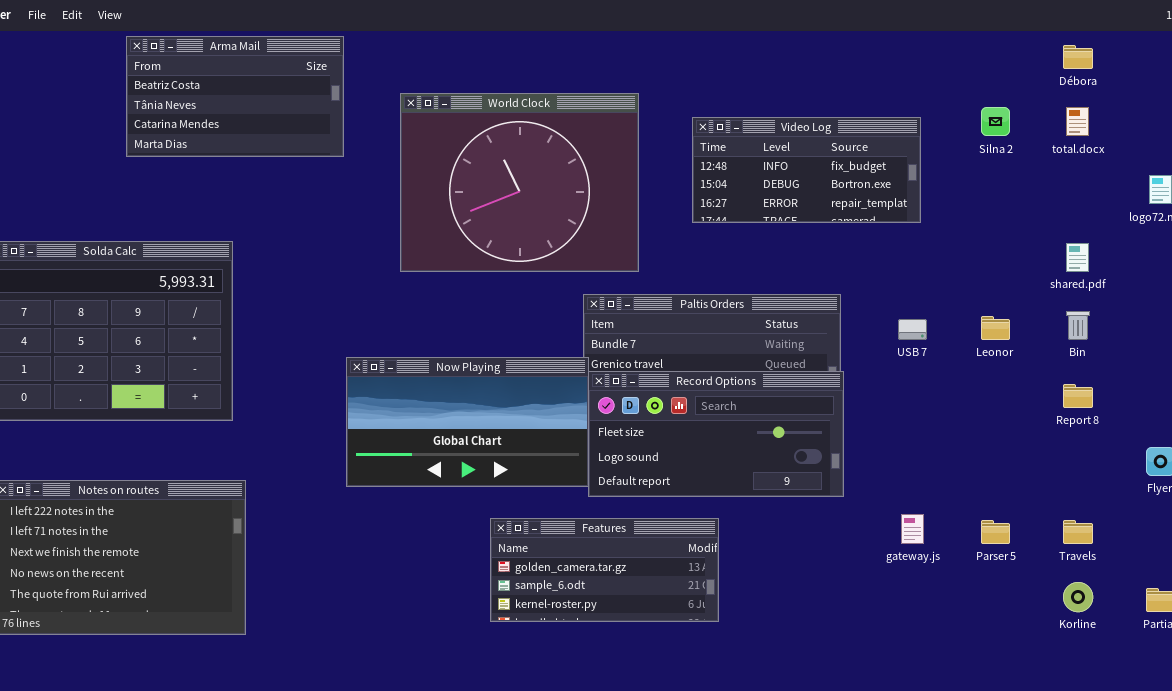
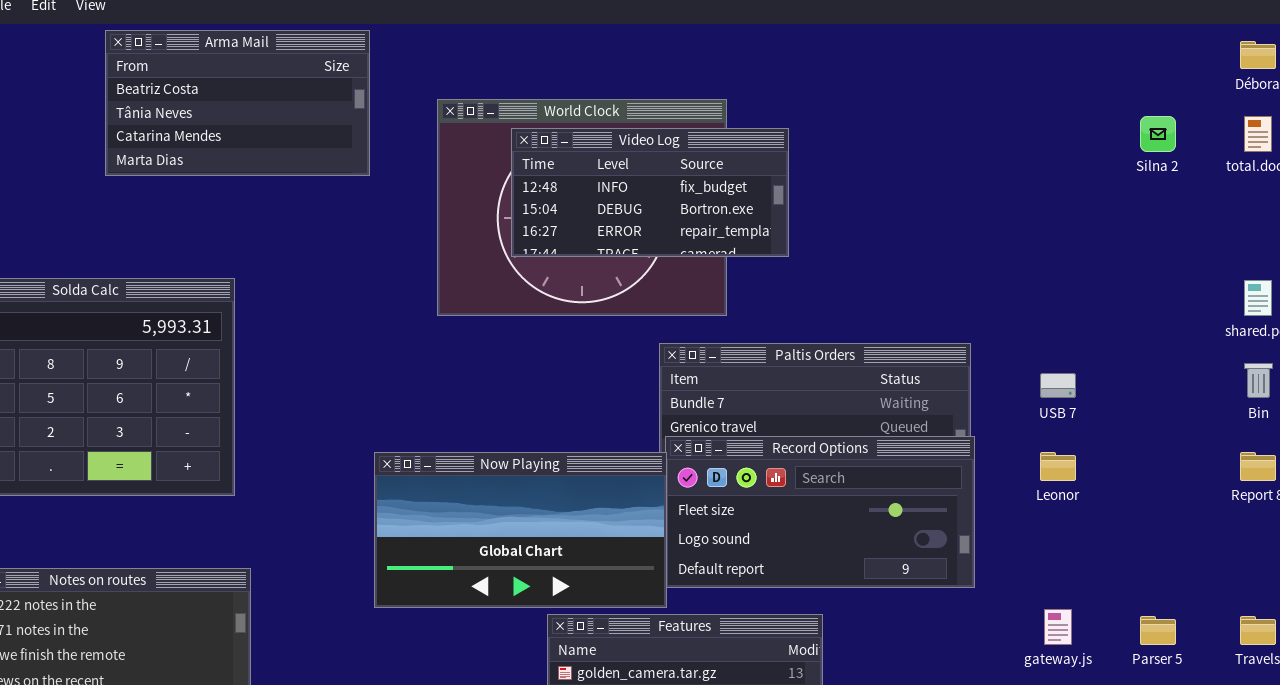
Video Log: [692,117,921,223] -> [511,128,789,257], moved
Leonor: [981,316,1010,340] -> [1040,452,1076,481], moved
Now Playing: [346,357,589,487] -> [374,452,667,608], moved

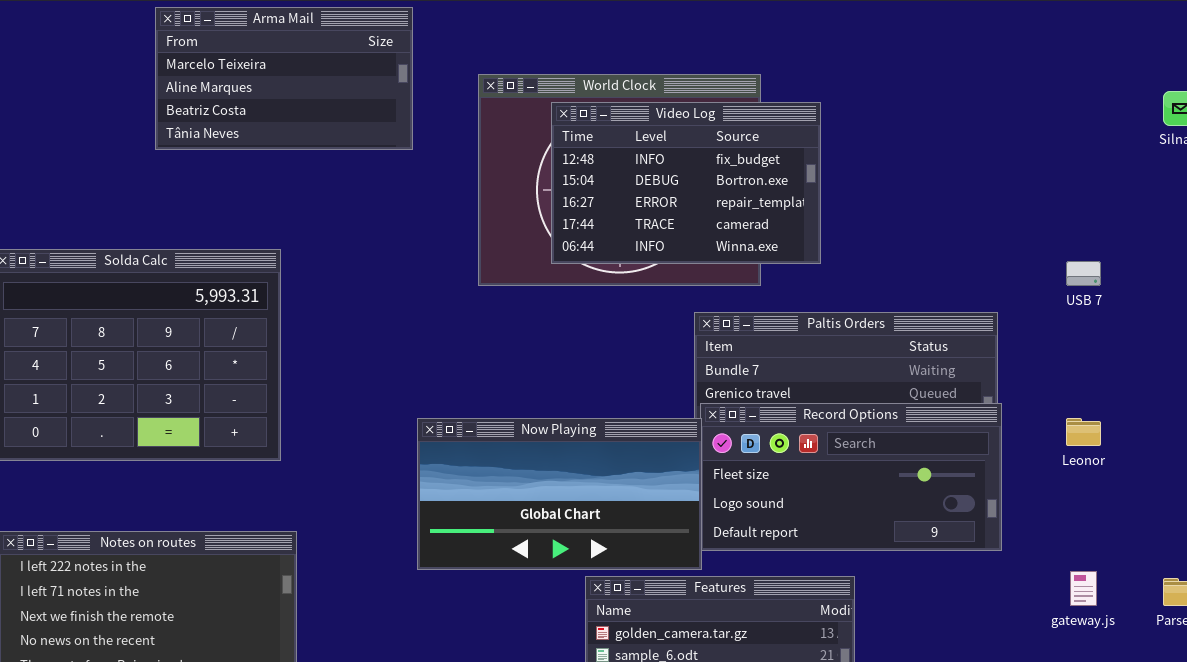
Arma Mail: [105,30,370,176] -> [155,7,413,150], scrolled up 2 rows
Video Log: [511,128,789,257] -> [551,102,821,264], resized
USB 7: [1040,373,1076,398] -> [1066,261,1101,286], moved

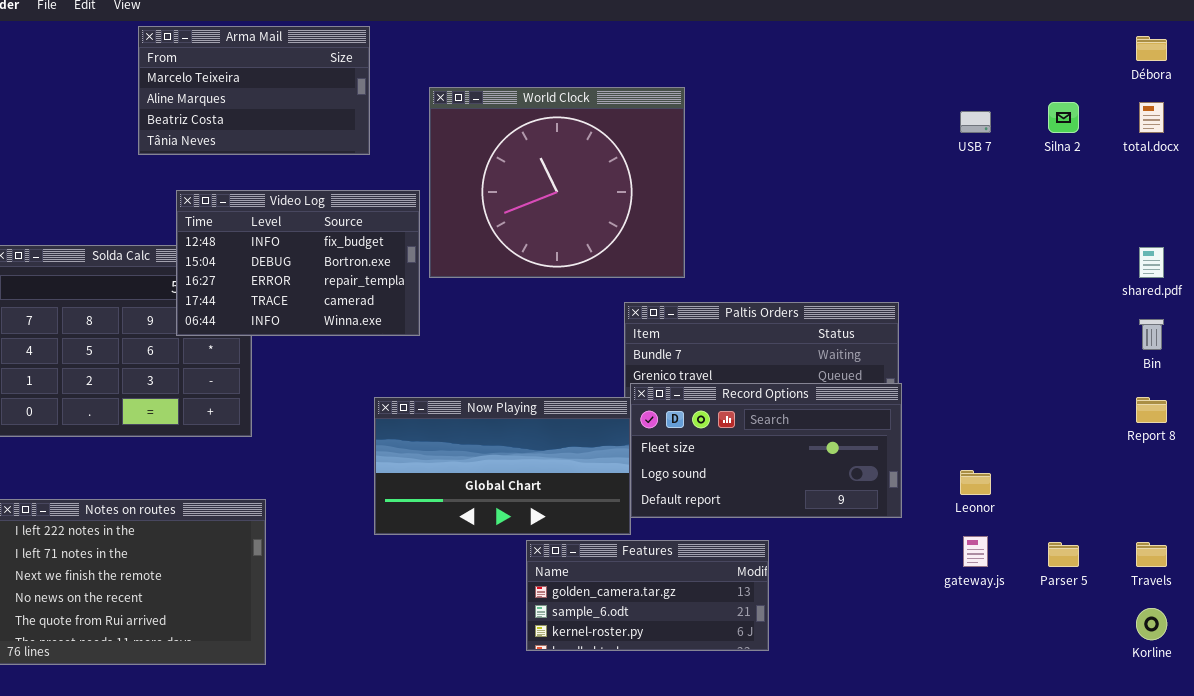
Video Log: [551,102,821,264] -> [176,190,420,336], moved
USB 7: [1066,261,1101,286] -> [960,111,991,133], moved
Leonor: [1066,418,1101,446] -> [960,470,991,495], moved

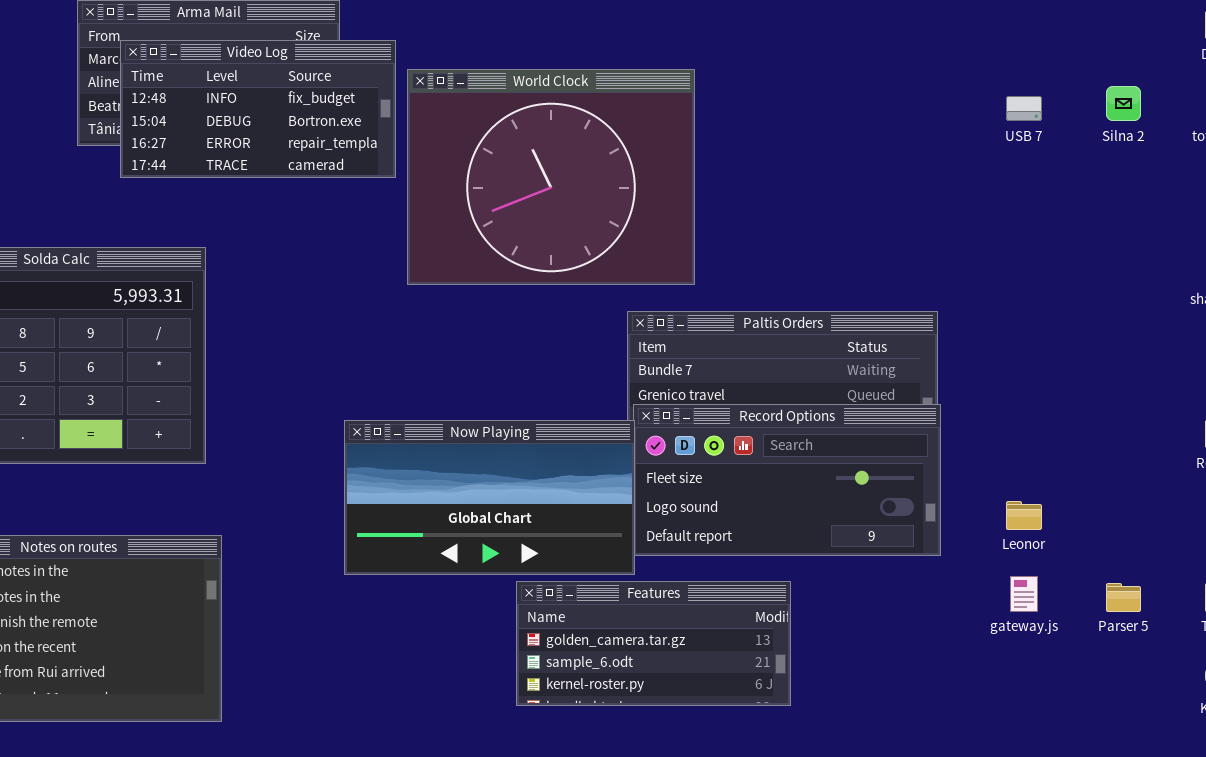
Video Log: [176,190,420,336] -> [120,40,396,178], moved, resized

